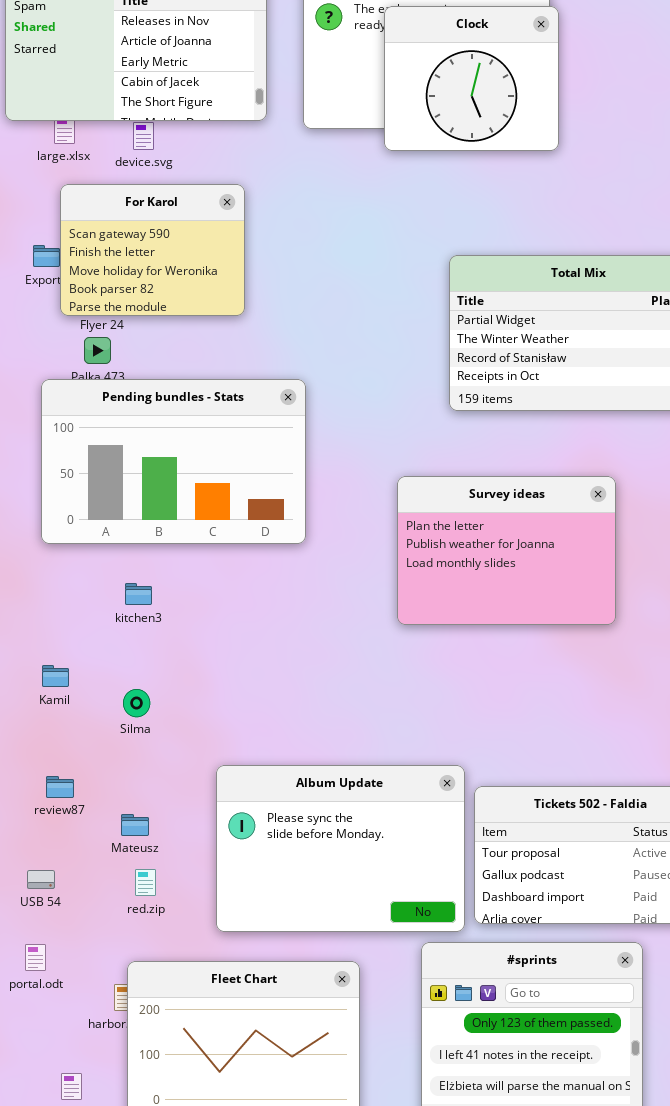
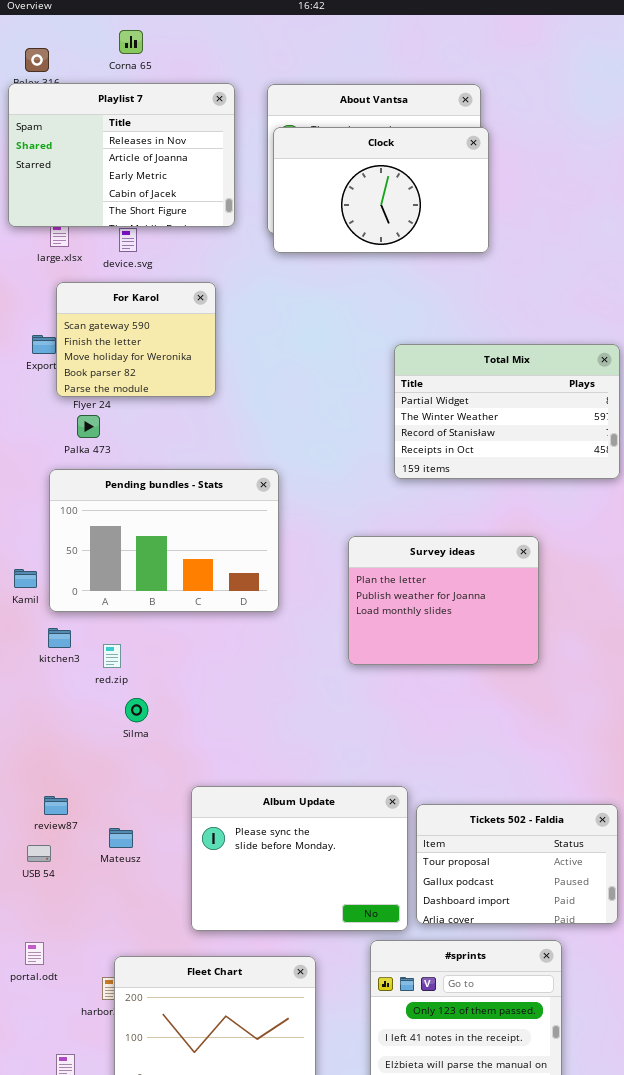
Clock: [384,6,559,151] -> [273,127,489,253], resized
Pending bundles - Stats: [41,379,306,544] -> [49,469,279,612], moved
kitchen3: [125,583,152,605] -> [48,628,71,648], moved
Kamil: [42,665,69,687] -> [14,569,37,588], moved
Silma: [123,689,150,717] -> [125,698,148,722], moved
red.zip: [135,869,156,896] -> [103,644,121,668], moved
USB 54: [27,870,55,889] -> [27,845,51,862], moved

